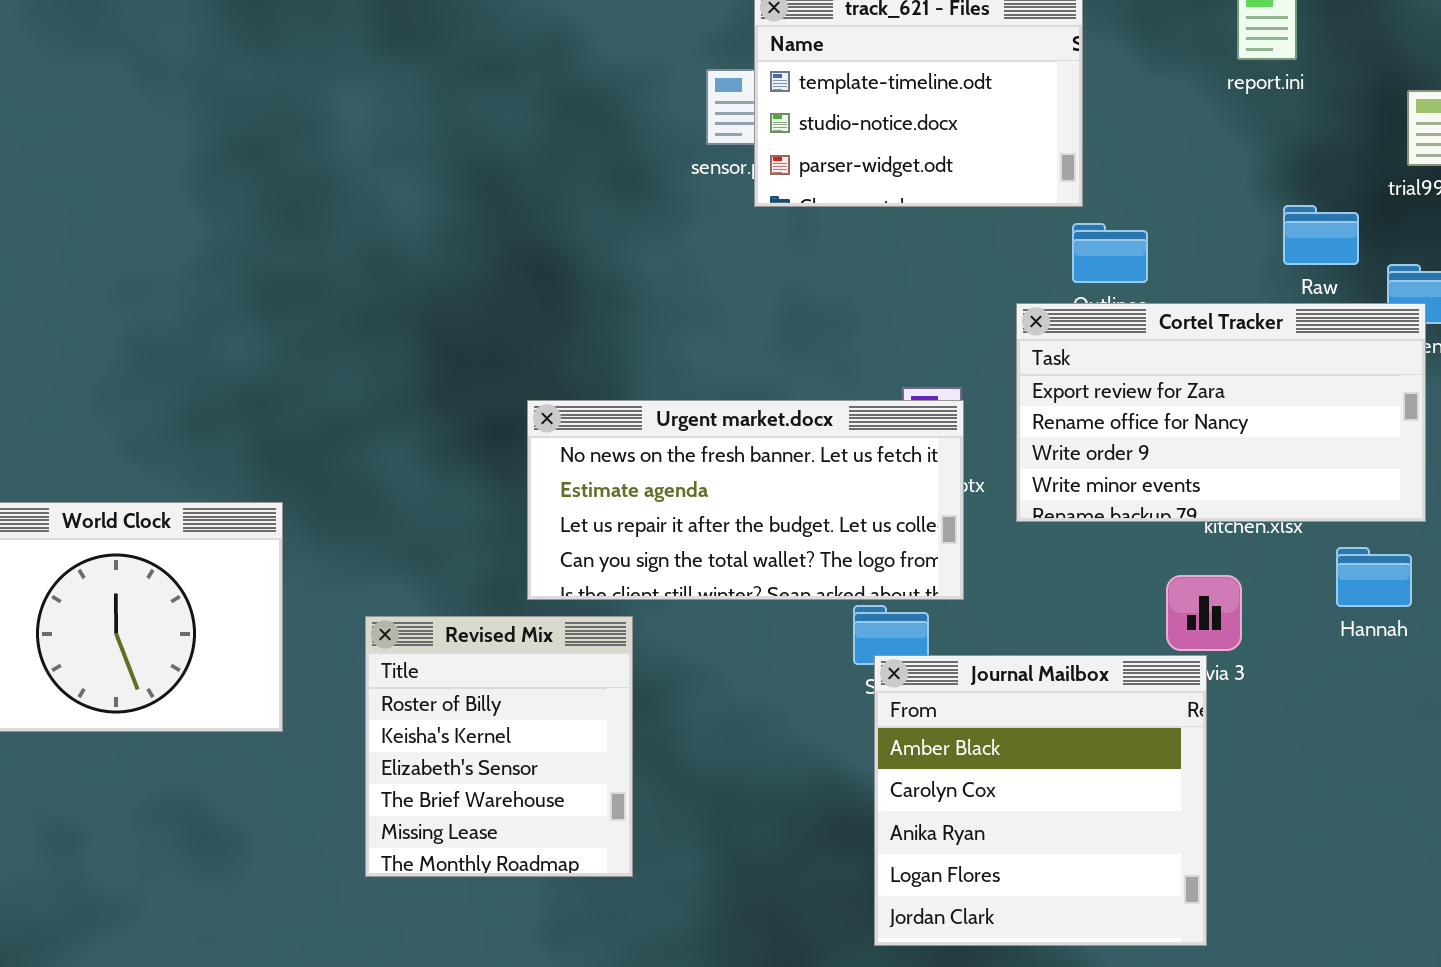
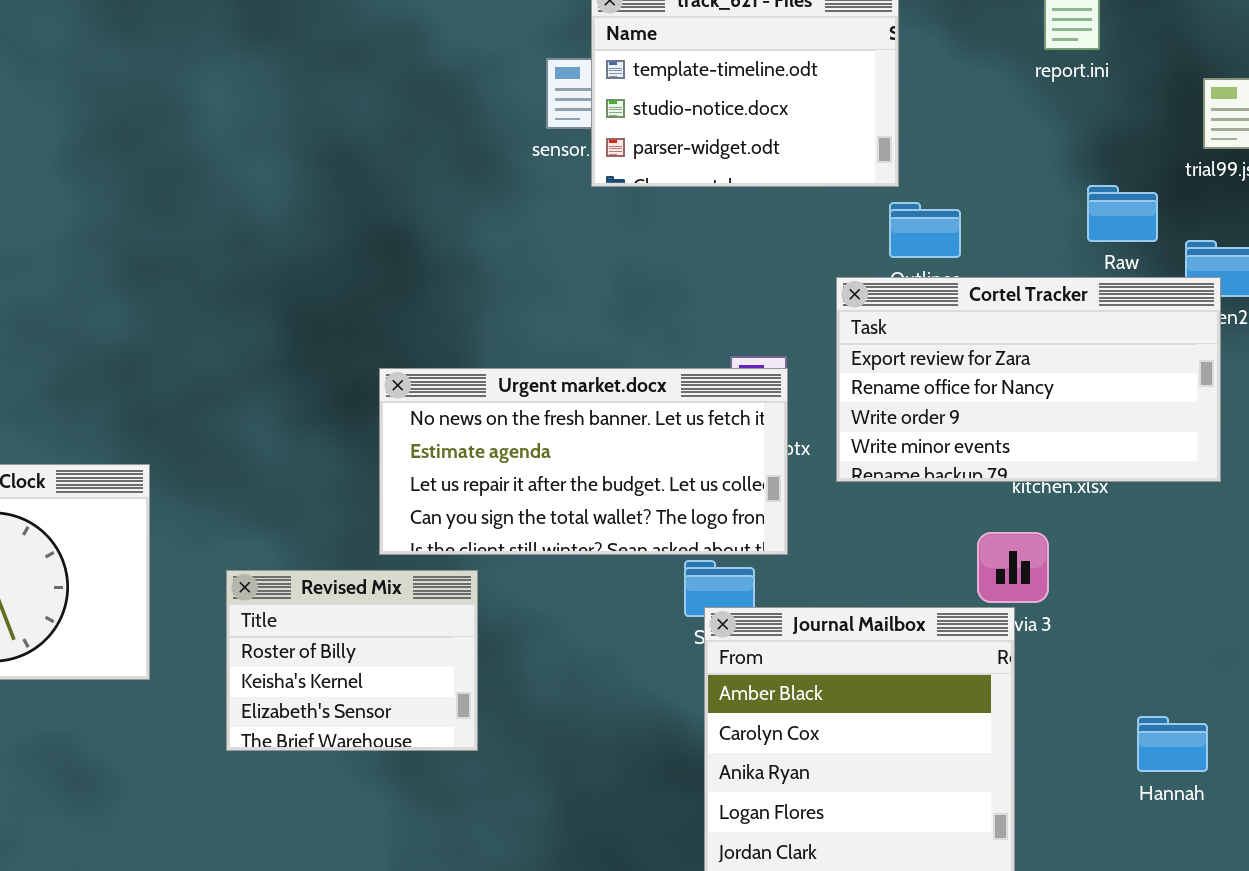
Hannah: [1336,547,1412,607] -> [1137,716,1208,772], moved
Revised Mix: [365,616,633,877] -> [226,570,478,751], resized

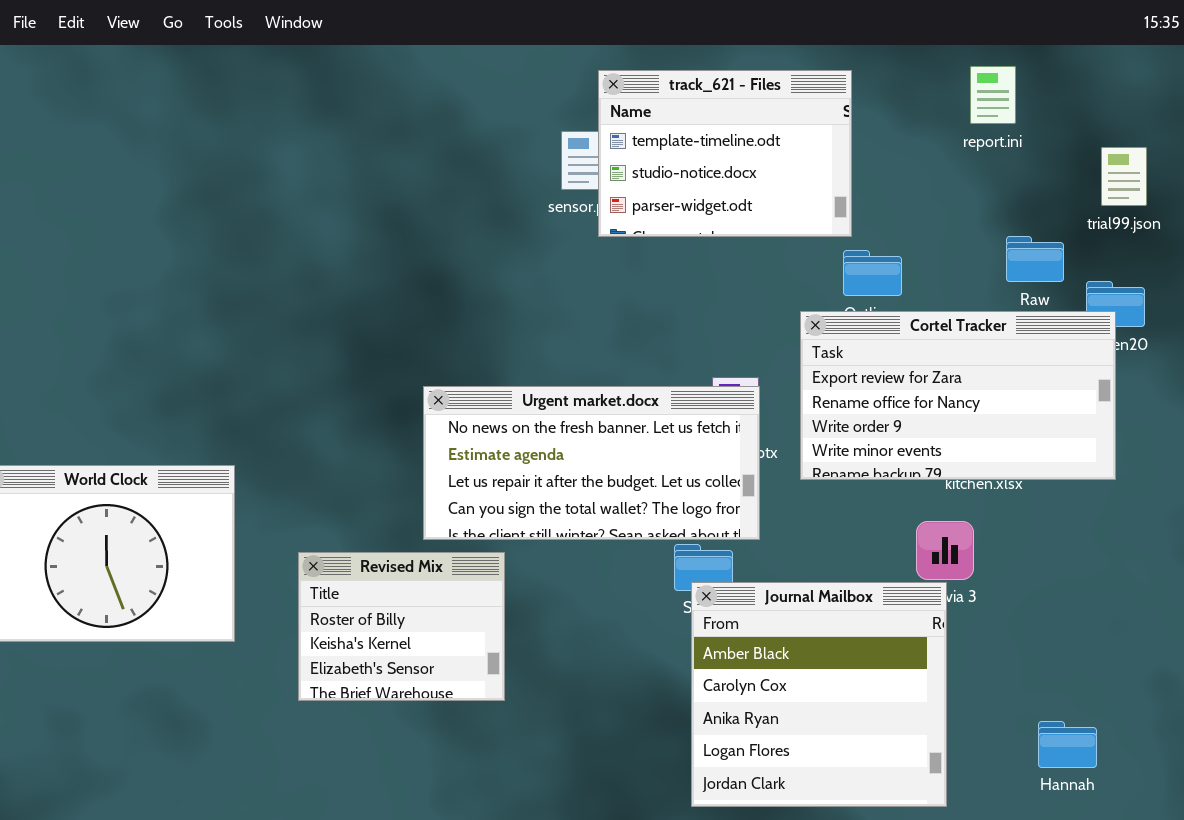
Hannah: [1137,716,1208,772] -> [1038,721,1097,768], moved

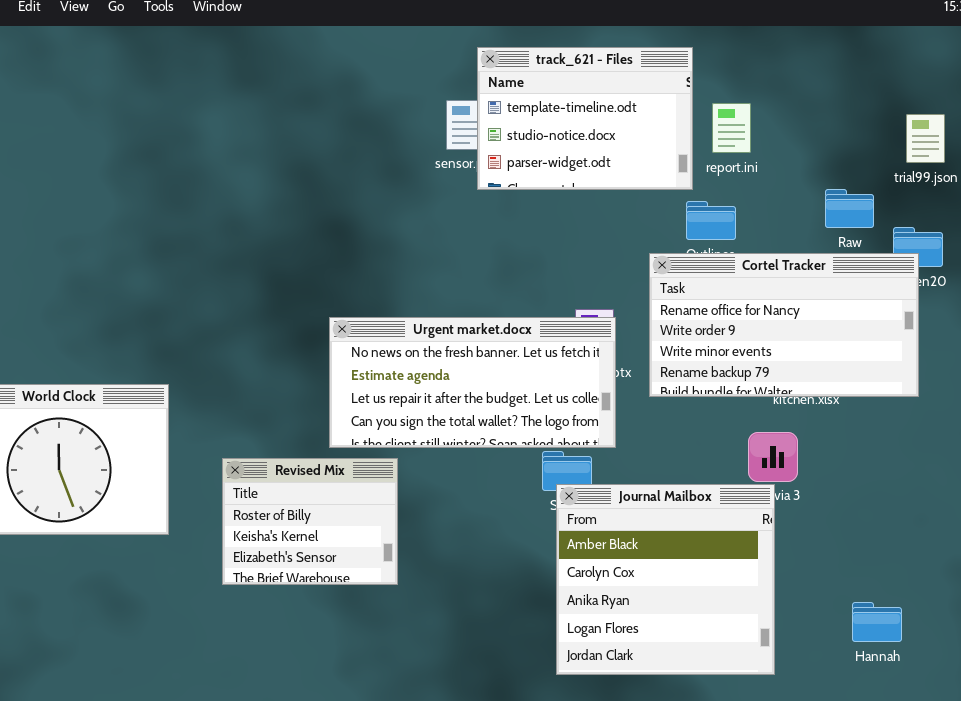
report.ini: [970,66,1016,124] -> [712,103,751,153], moved
Cortel Tracker: [800,311,1116,480] -> [649,253,919,397], scrolled down 1 row

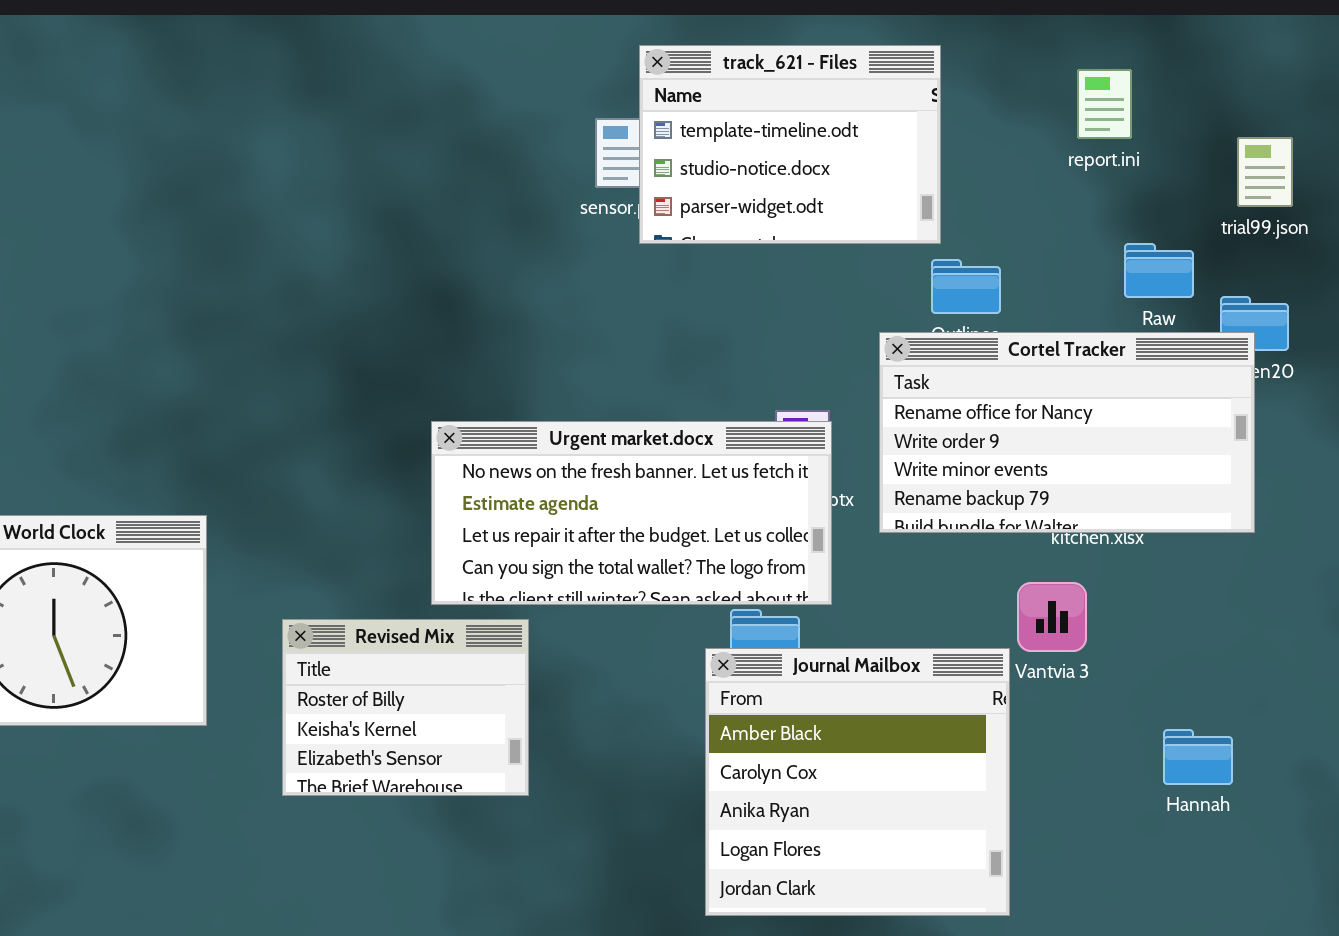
report.ini: [712,103,751,153] -> [1077,69,1132,139], moved
Journal Mailbox: [556,484,775,675] -> [705,648,1010,916], moved
Hannah: [852,602,902,642] -> [1163,729,1233,785], moved

